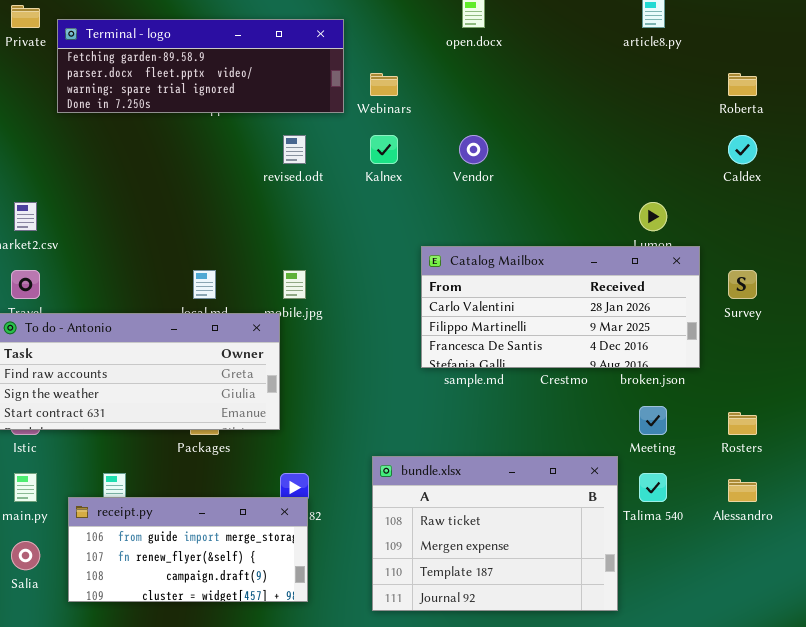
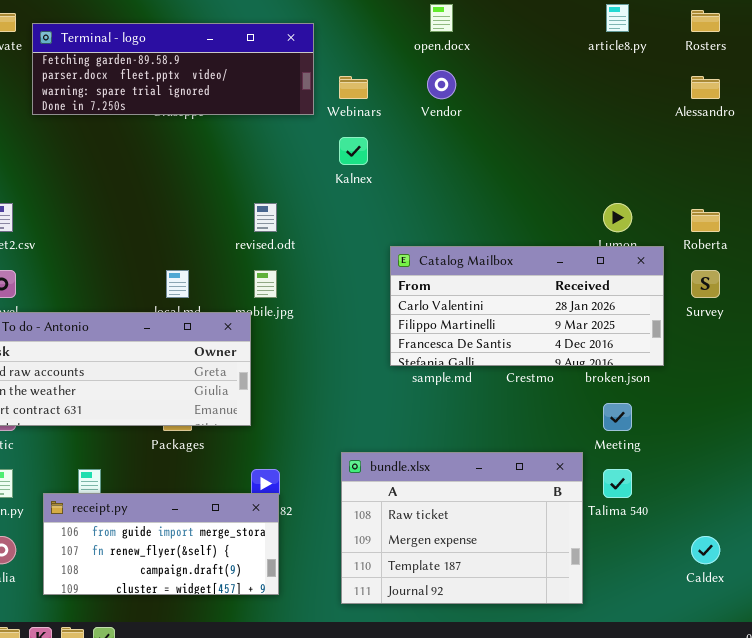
Roberta: [728,73,757,96] -> [691,209,720,232], moved
revised.odt: [283,135,306,164] -> [254,203,277,232], moved
Vendor: [459,135,488,164] -> [427,70,456,99], moved
Caldex: [728,135,757,164] -> [691,536,720,564], moved
Rosters: [728,412,757,435] -> [691,10,720,32], moved
Alessandro: [728,479,757,502] -> [691,76,720,99], moved

